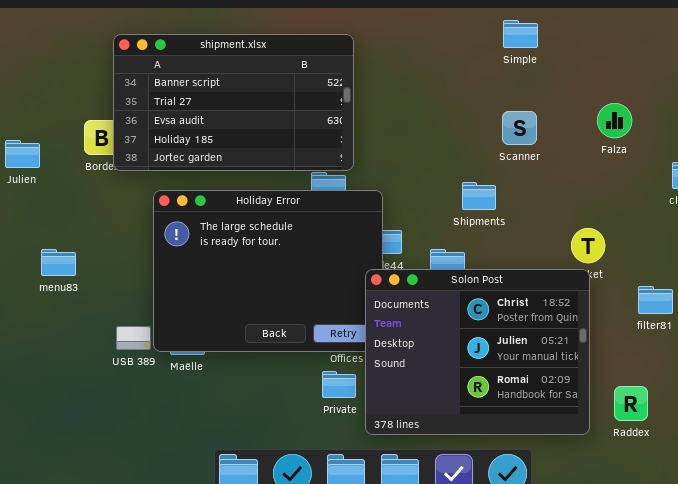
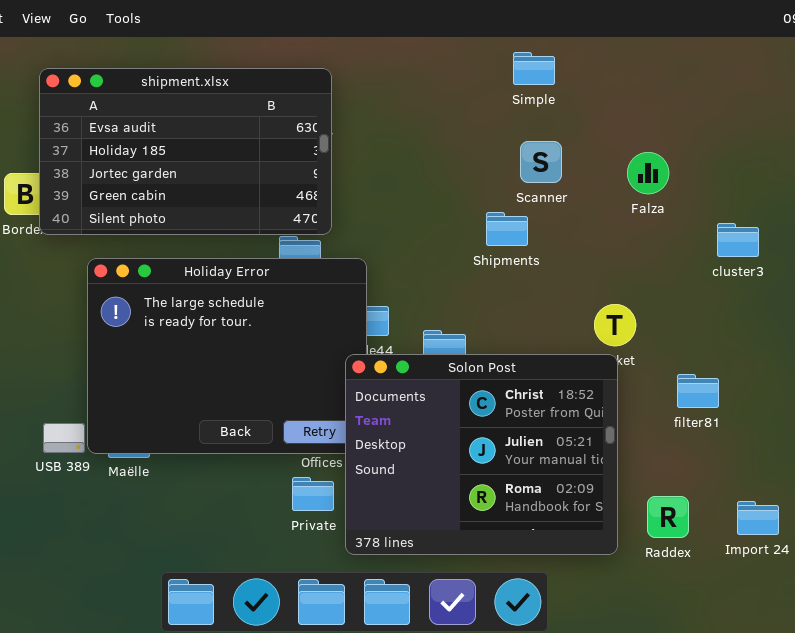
shipment.xlsx: [113,34,354,171] -> [39,68,332,235], scrolled down 2 rows
Scanner: [502,111,537,145] -> [520,141,562,183], moved
Shipments: [462,182,496,210] -> [486,212,528,246], moved

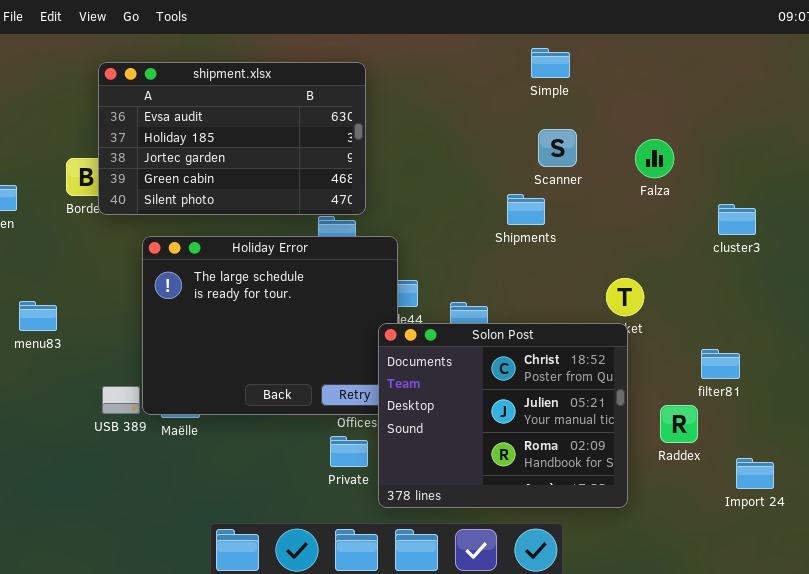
filter81: [677,374,719,408] -> [701,349,740,379], moved
Raddex: [647,496,689,538] -> [660,405,698,443], moved

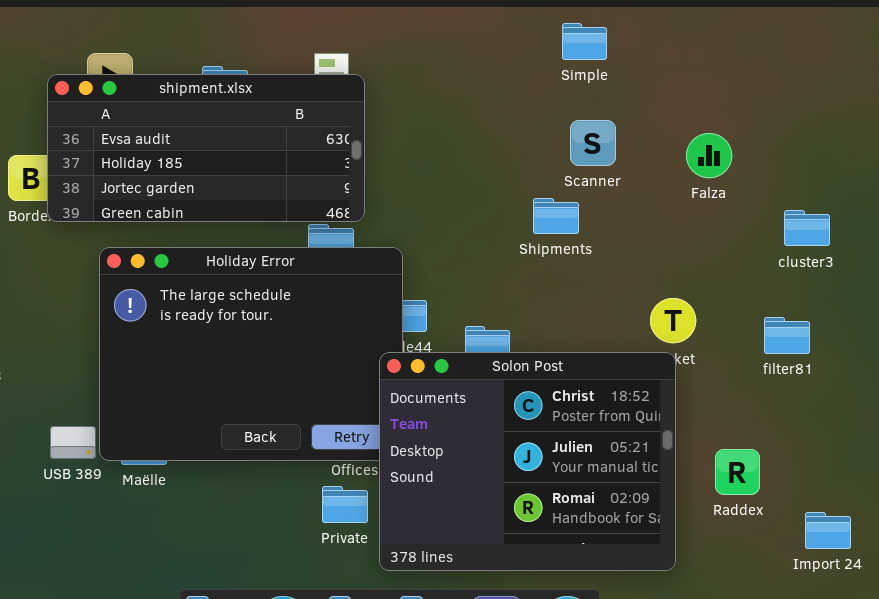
shipment.xlsx: [98,62,366,215] -> [47,74,365,222], resized
filter81: [701,349,740,379] -> [764,317,810,354], moved

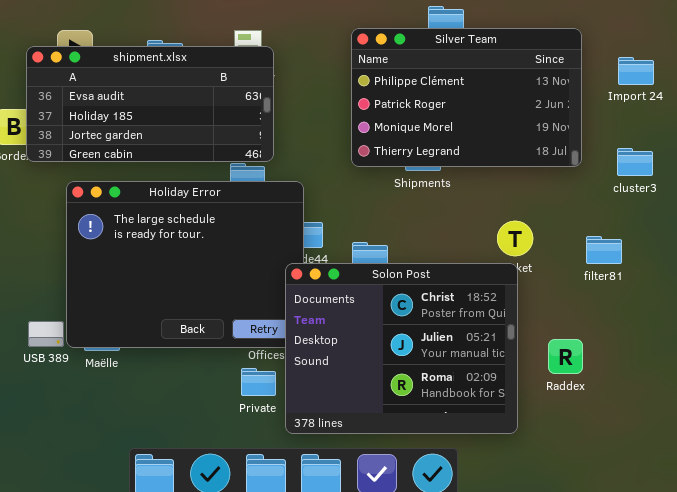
Silver Team: none -> [351,28,582,167], opened
cluster3: [784,210,830,246] -> [617,148,653,176], moved
Import 24: [805,512,851,549] -> [618,57,654,85], moved

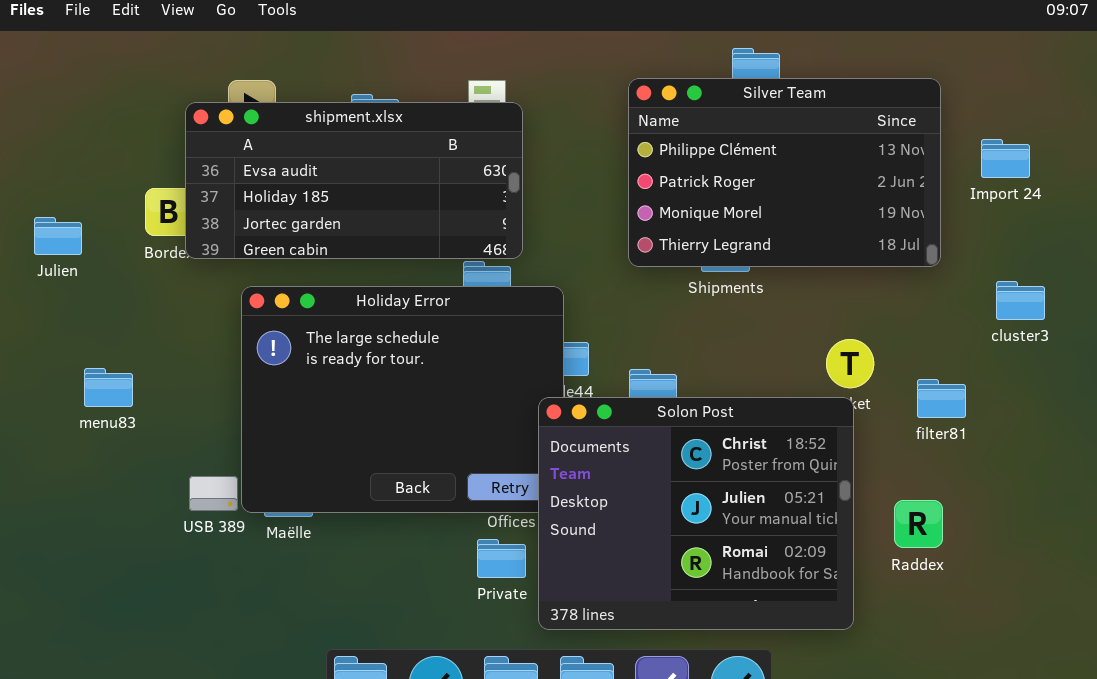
Import 24: [618,57,654,85] -> [981,139,1030,178], moved
cluster3: [617,148,653,176] -> [996,281,1045,320], moved
filter81: [586,236,622,264] -> [917,379,966,418], moved

